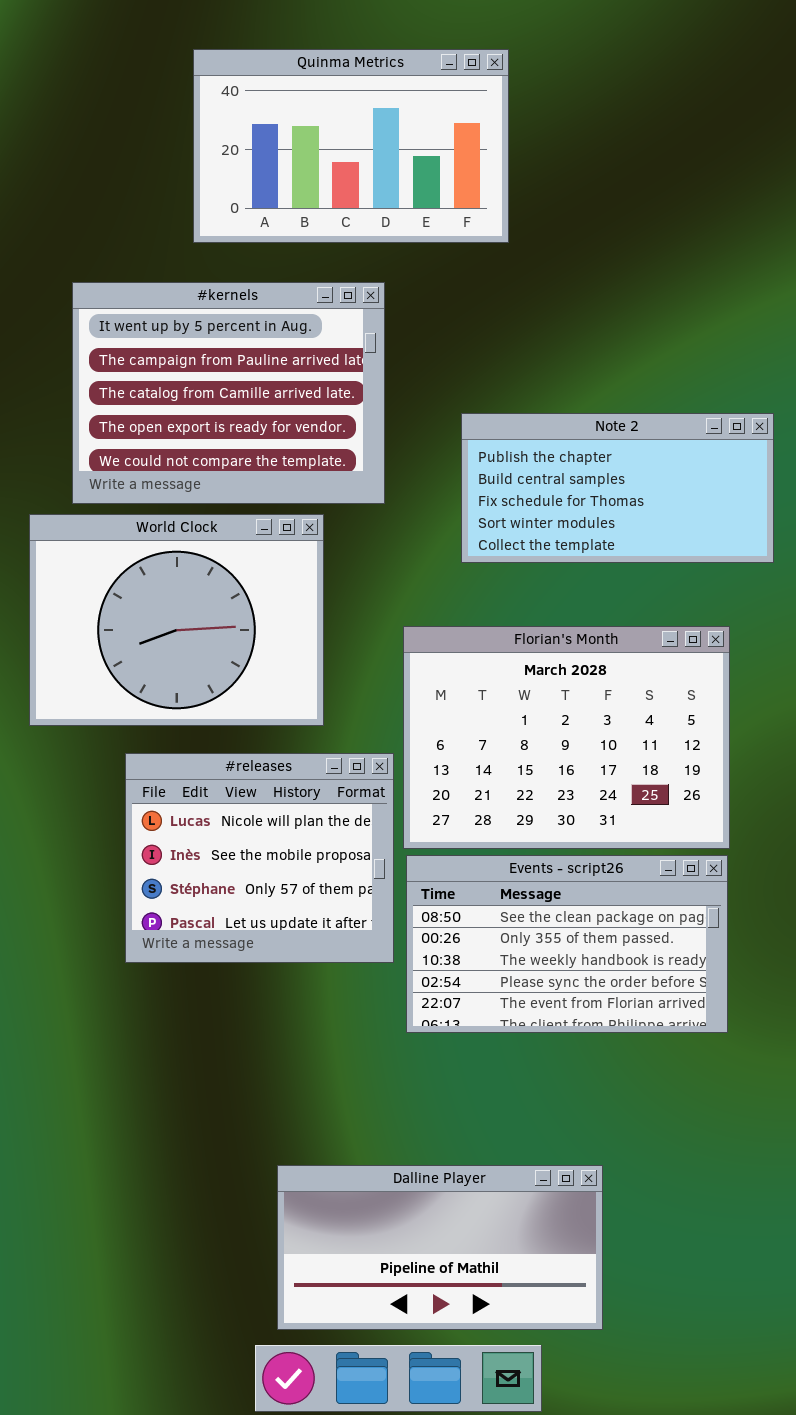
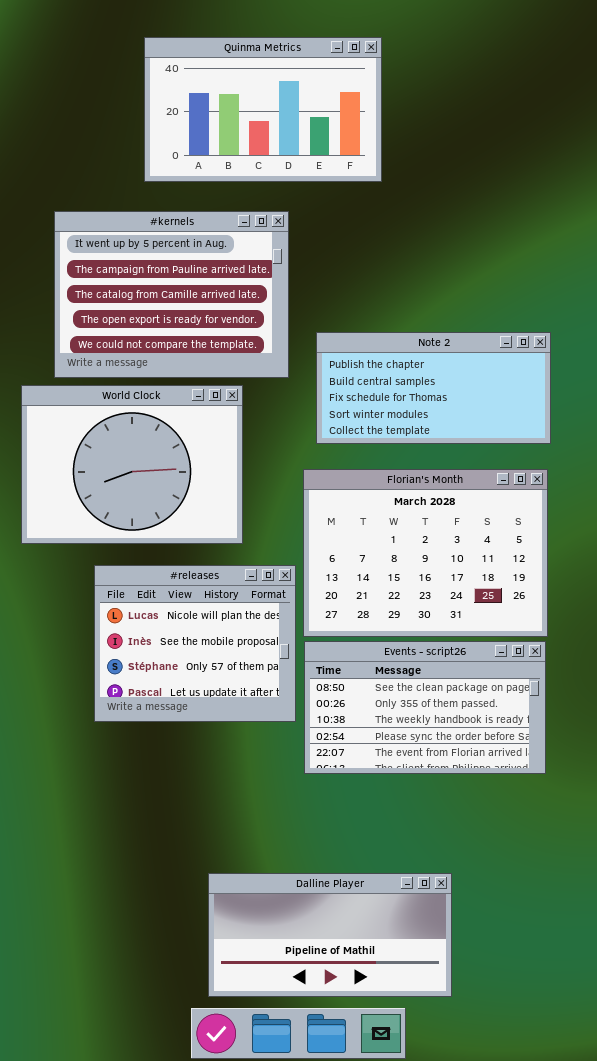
Note 2: [461,413,774,563] -> [316,332,551,444], moved

